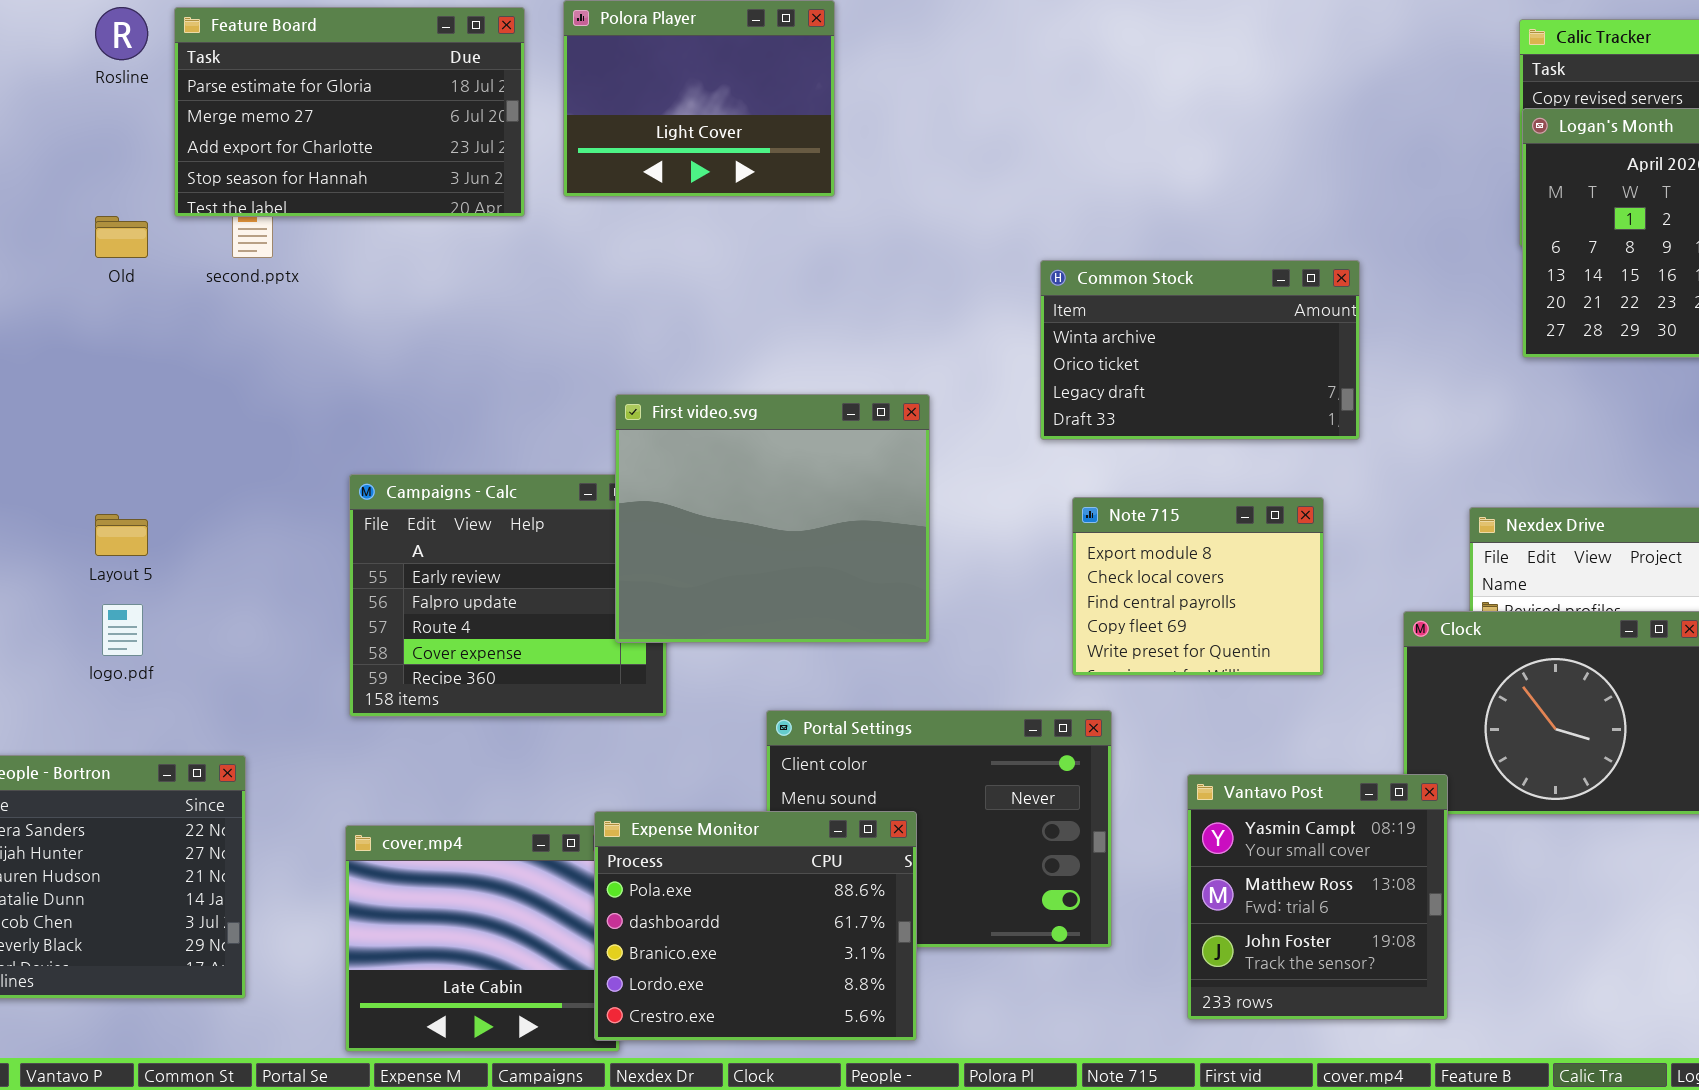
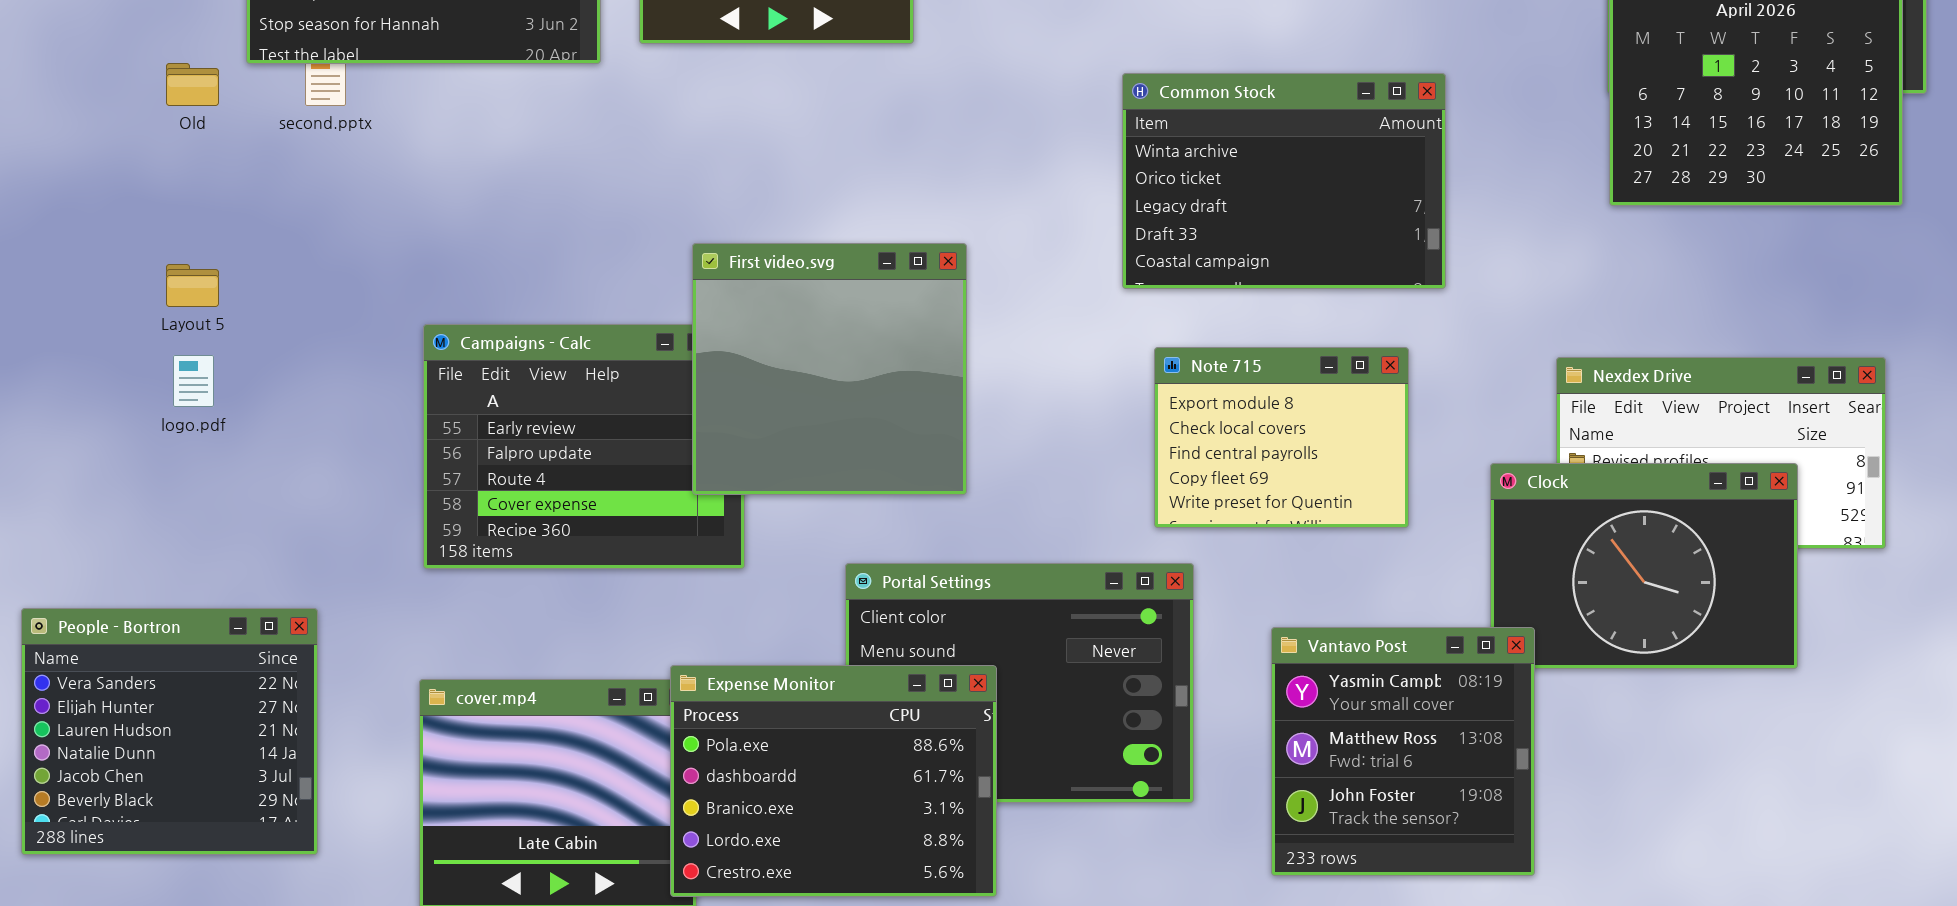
Common Stock: [1040,260,1360,440] -> [1122,73,1446,289], resized
First video.svg: [615,394,930,643] -> [692,243,967,495], resized
Layout 5: [95,514,148,556] -> [166,264,219,307], moved
logo.pdf: [102,604,143,656] -> [173,355,214,407], moved

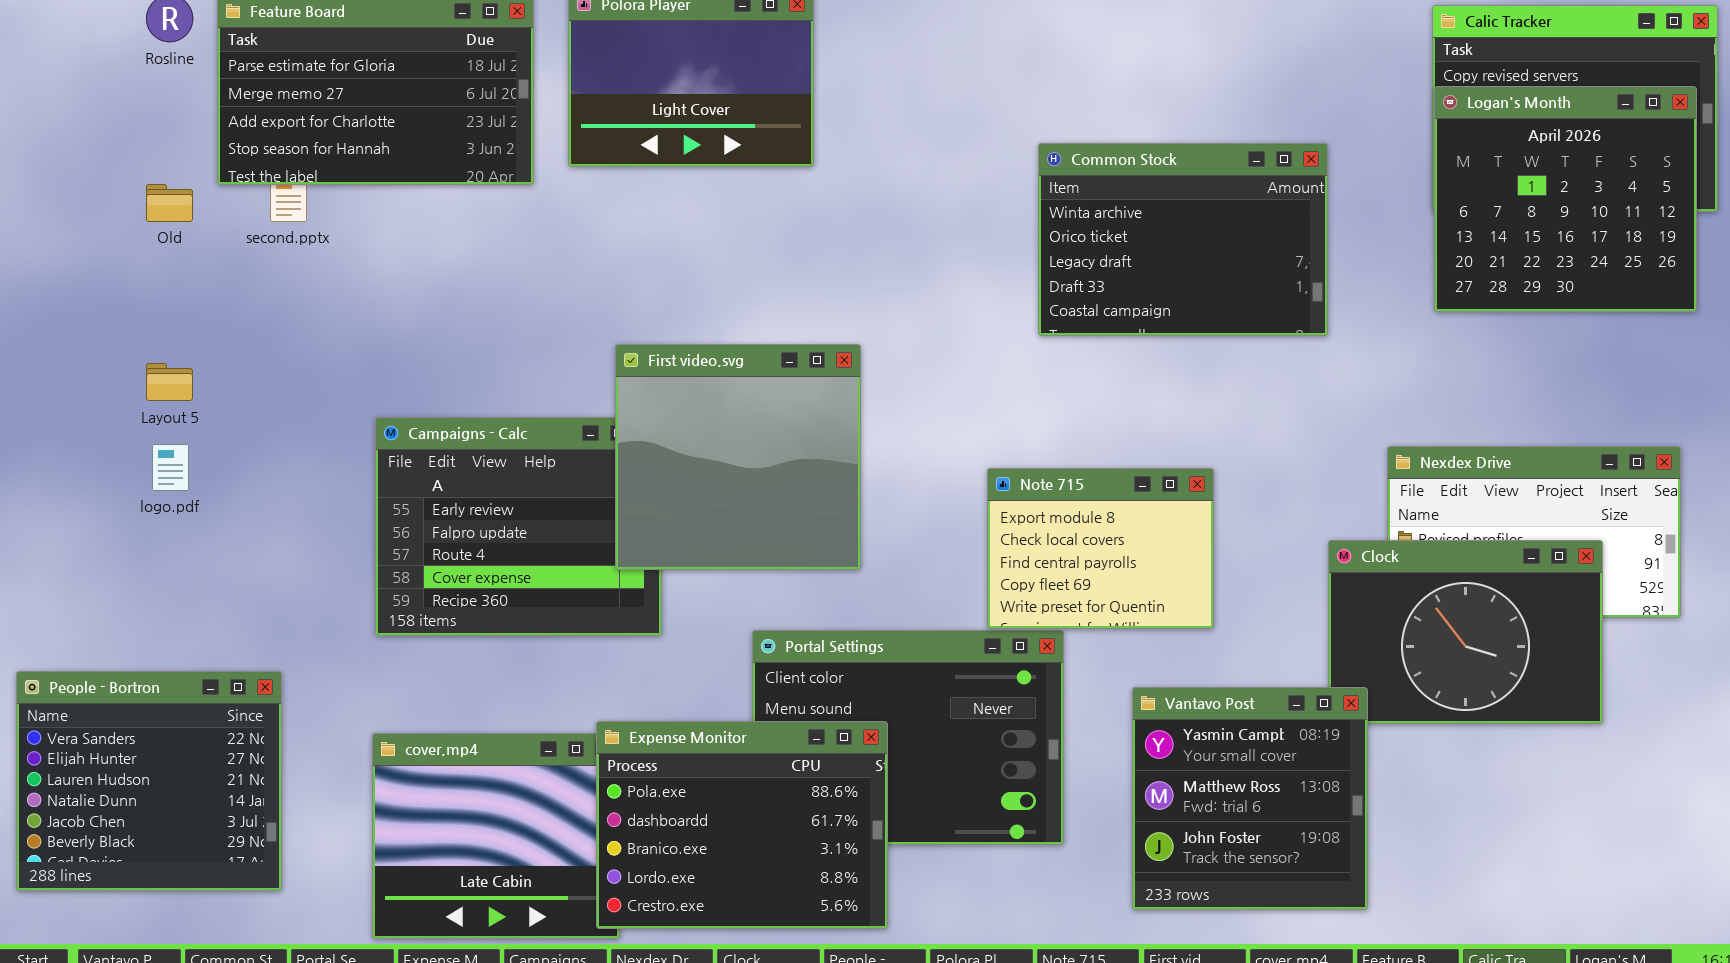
Common Stock: [1122,73,1446,289] -> [1038,143,1328,336], moved
Note 715: [1154,347,1409,528] -> [987,468,1214,629], moved

